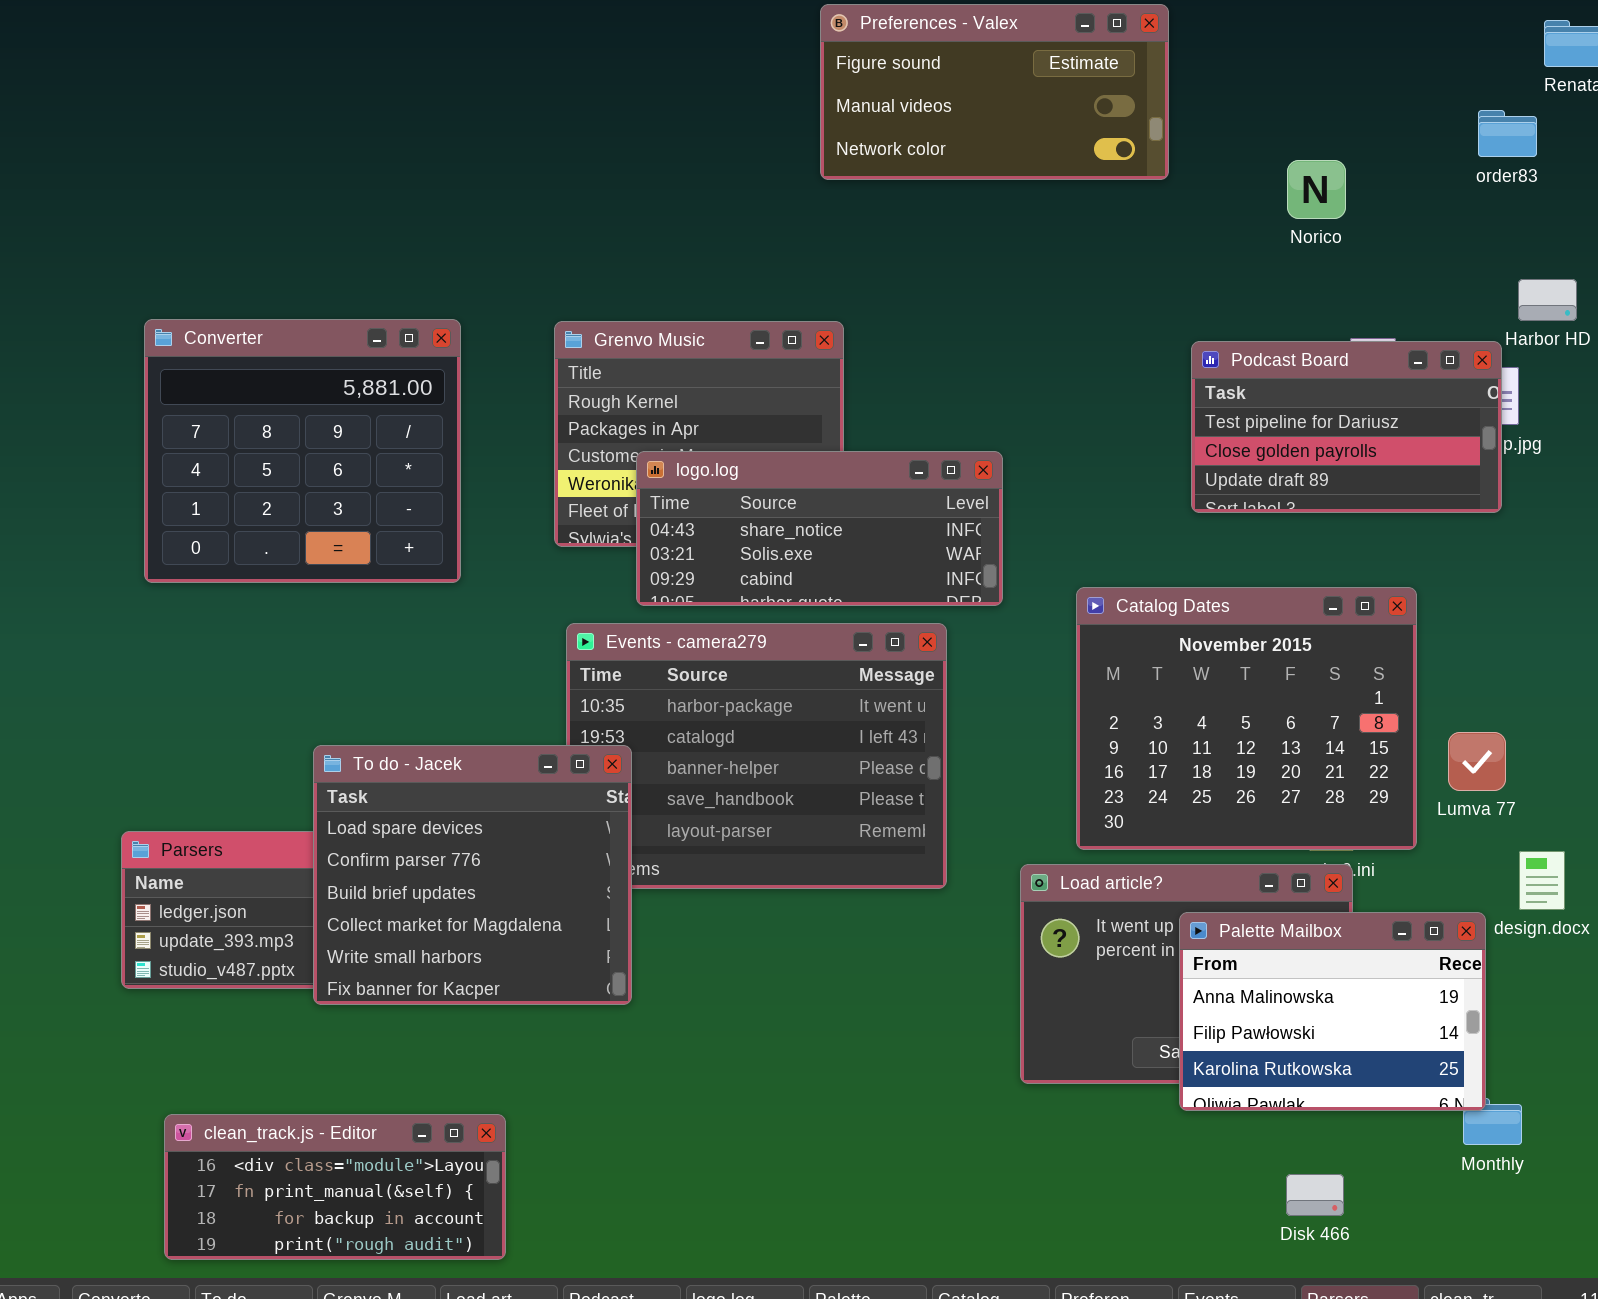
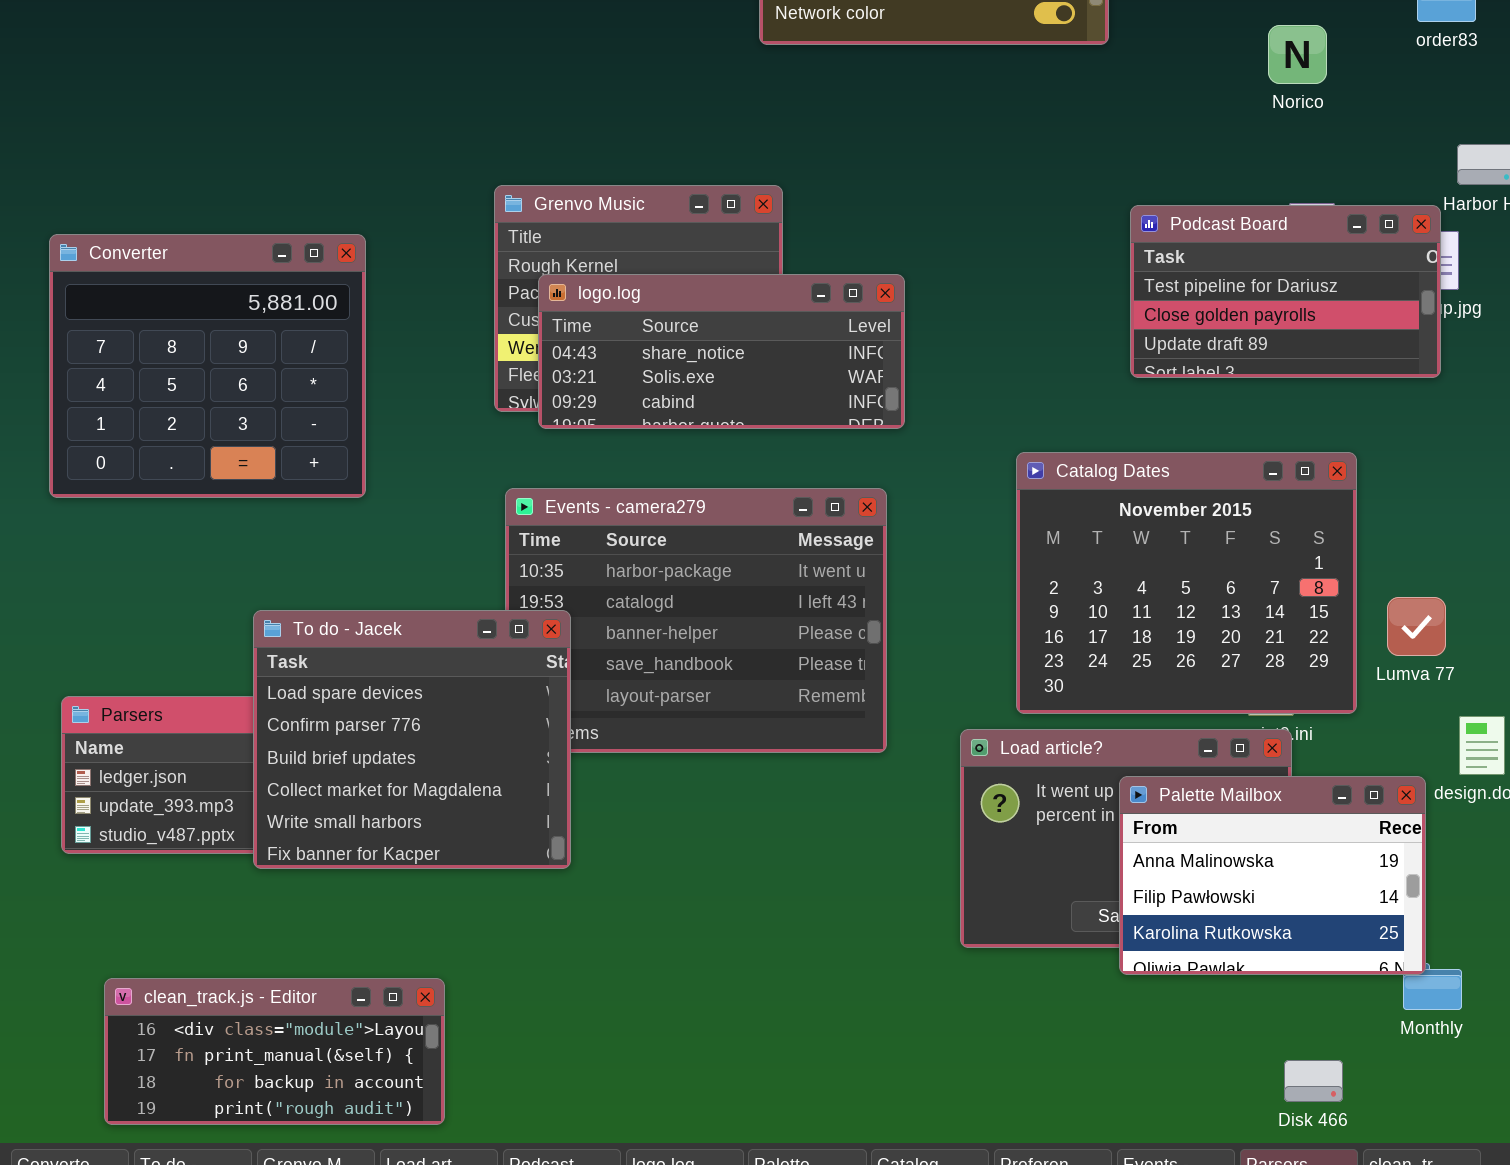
Norico: [1287,160,1346,219] -> [1268,25,1327,84], moved
Converter: [144,319,461,583] -> [49,234,366,498], moved
logo.log: [636,451,1003,606] -> [538,274,905,429], moved
Disk 466: [1286,1174,1344,1216] -> [1284,1060,1343,1102], moved

